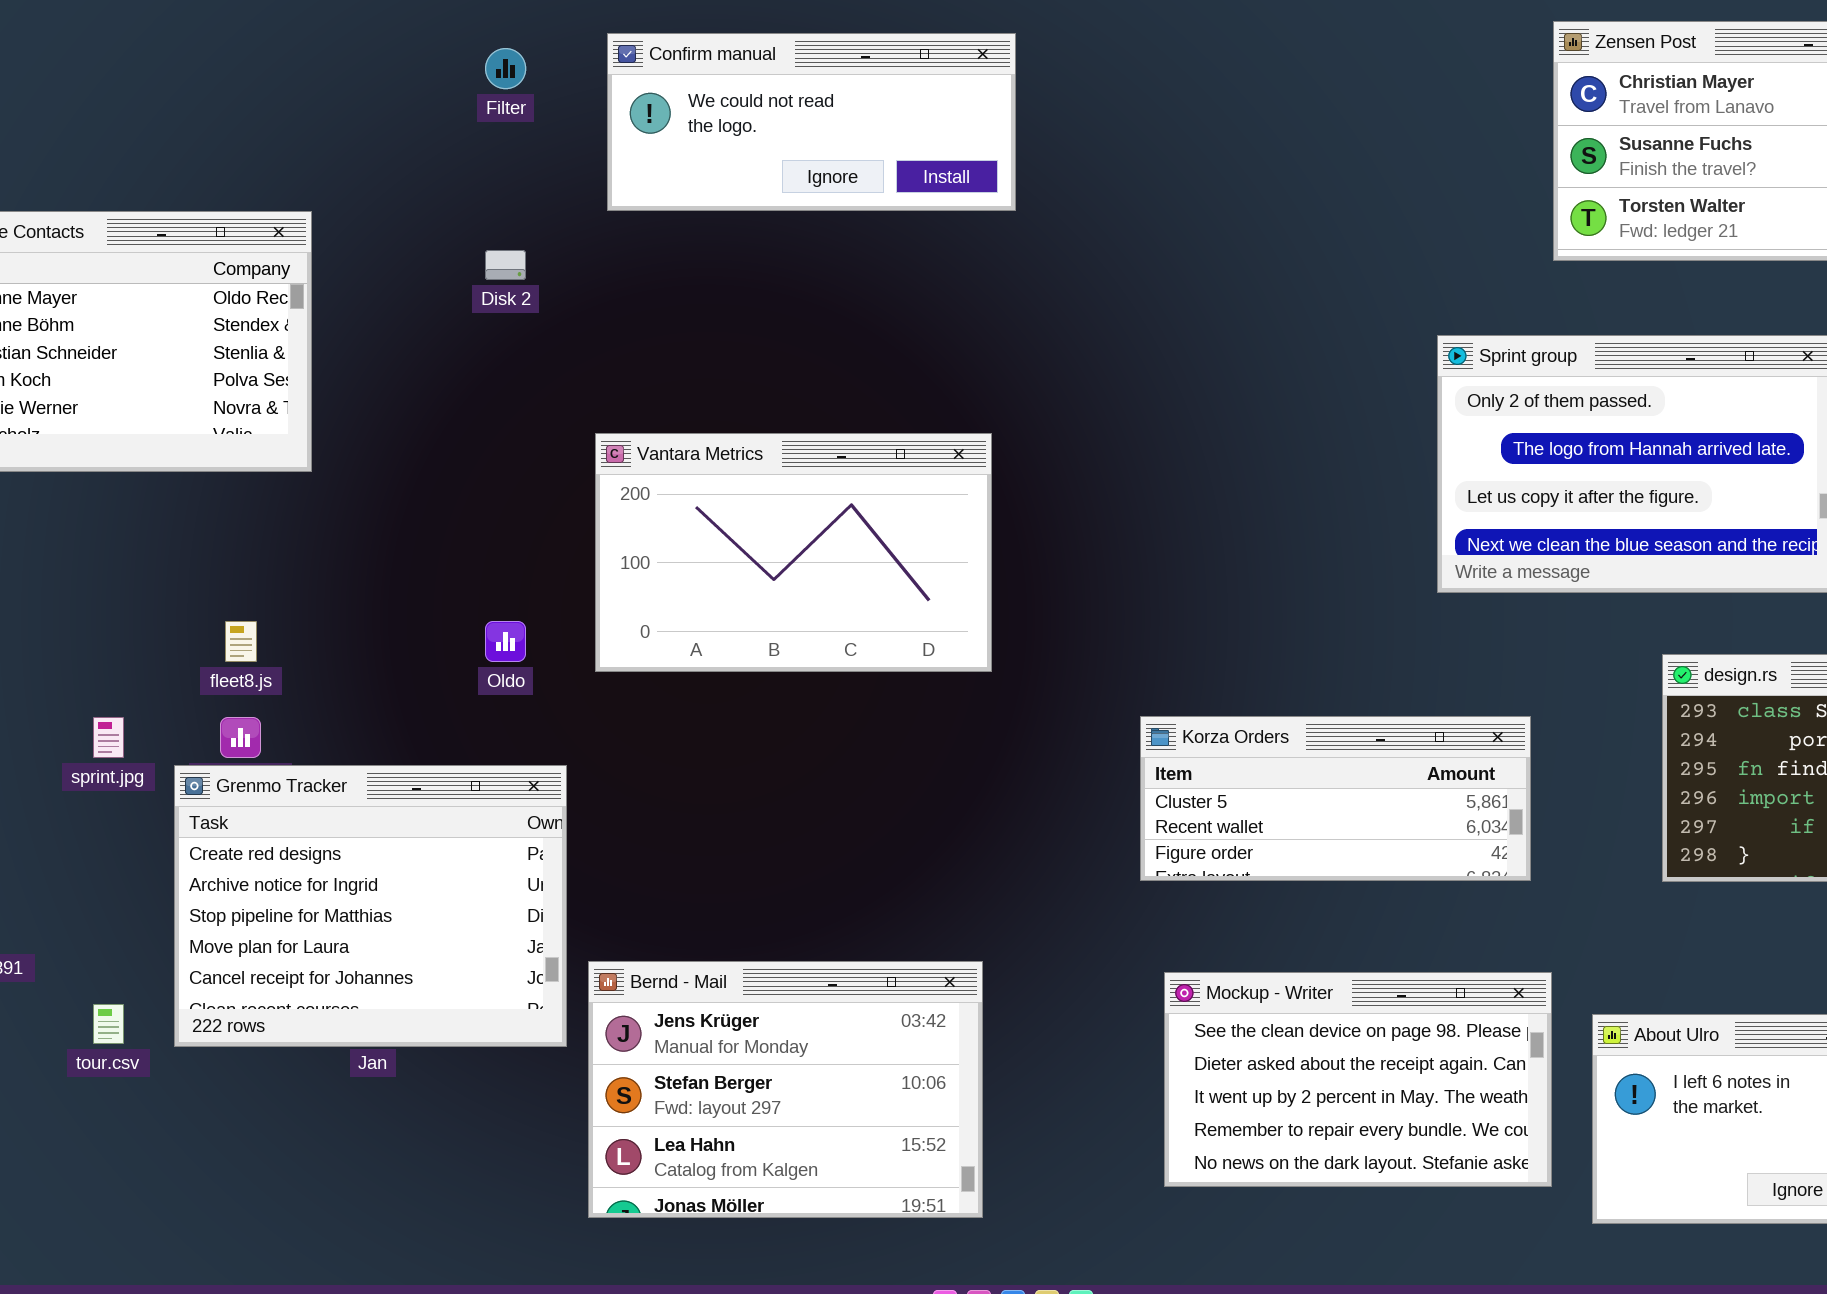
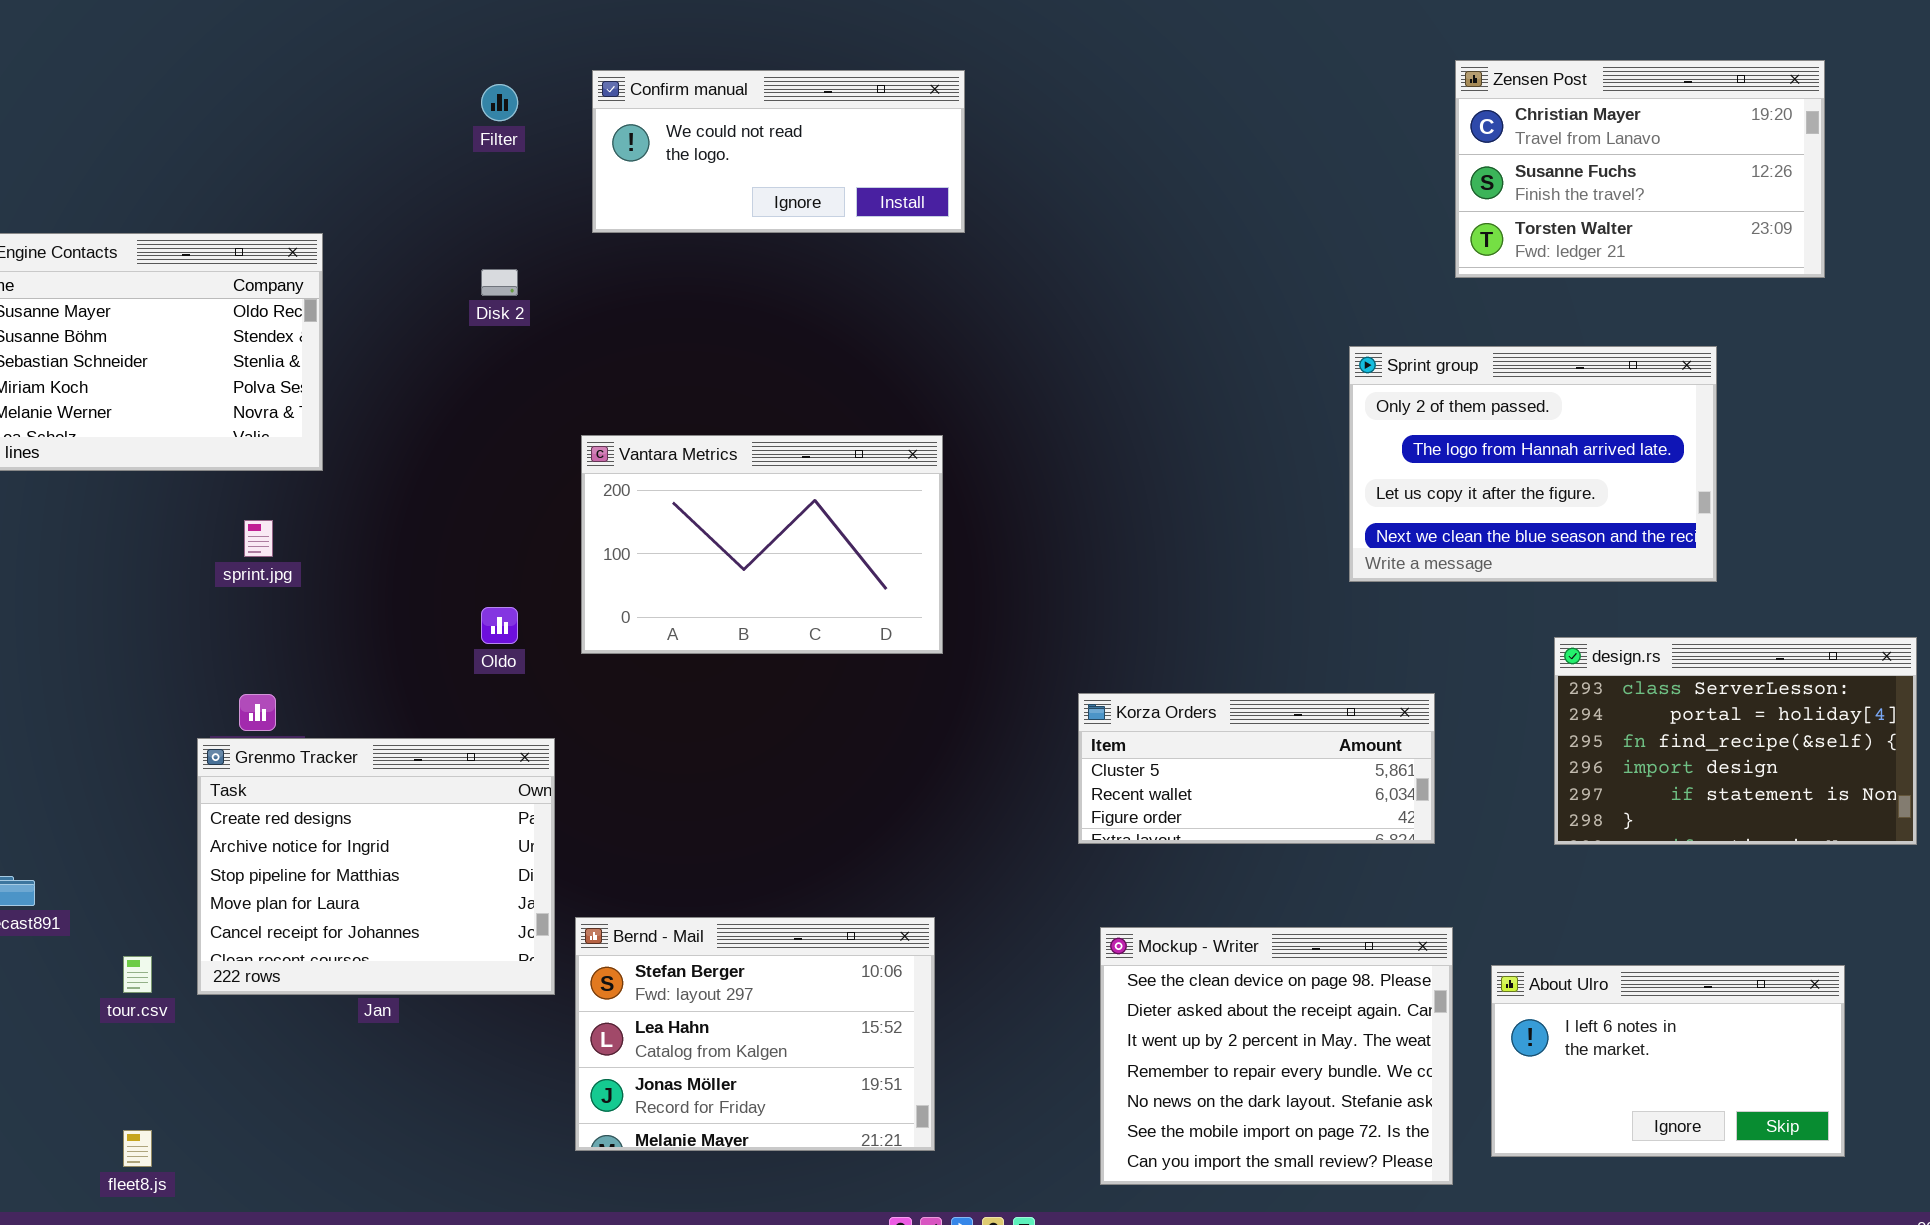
fleet8.js: [225,621,257,662] -> [123,1130,152,1167], moved
sprint.jpg: [93,717,124,758] -> [244,520,273,557], moved
Bernd - Mail: [588,961,983,1218] -> [575,917,935,1151], scrolled down 1 row
Mockup - Writer: [1164,972,1552,1187] -> [1100,927,1453,1185], resized

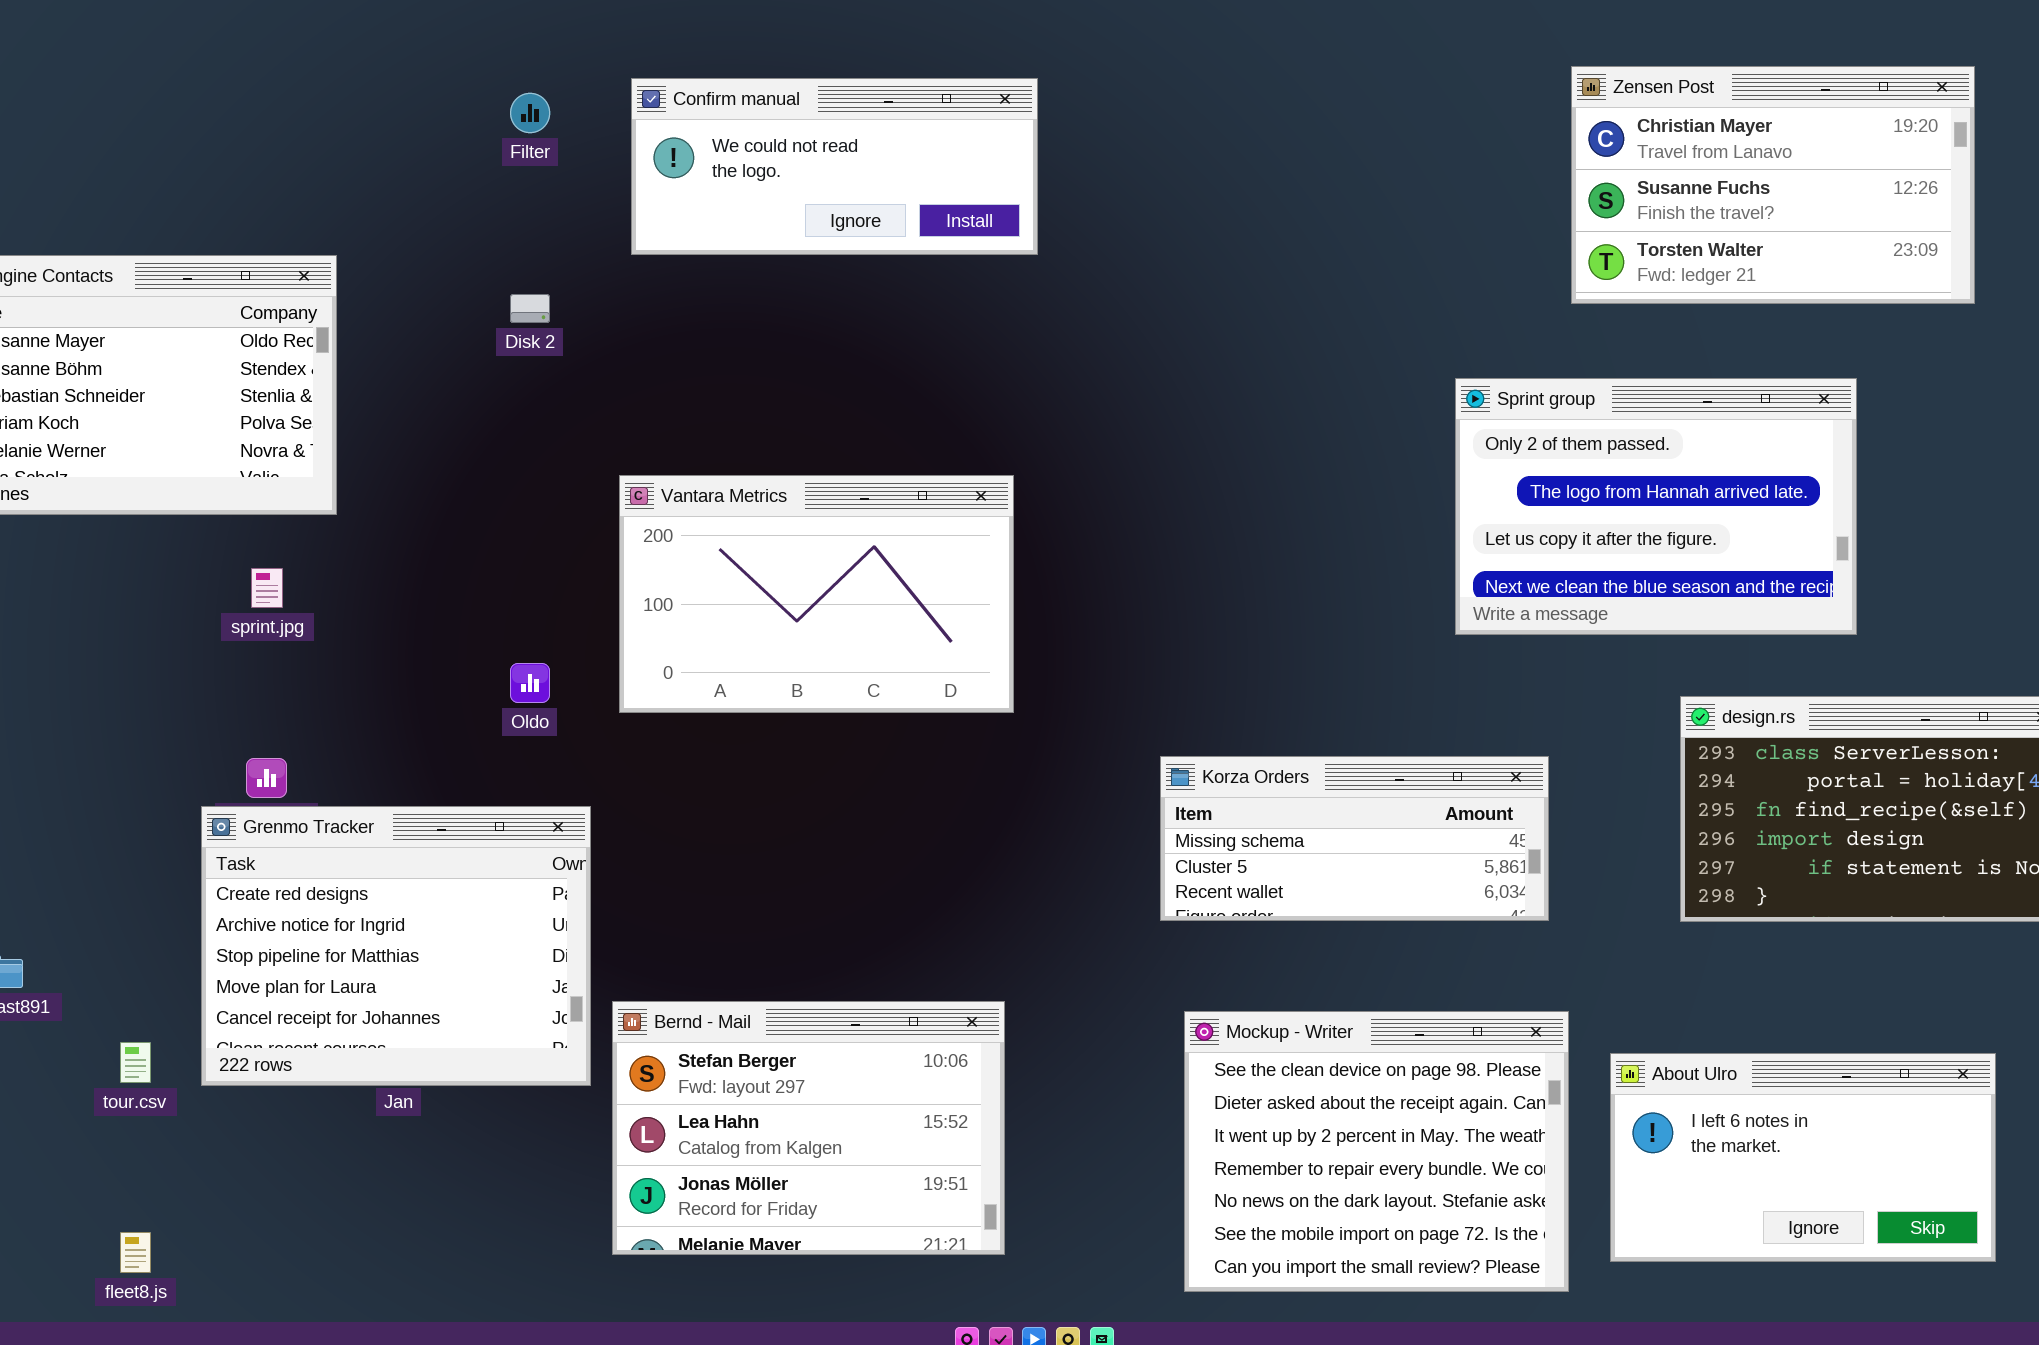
Korza Orders: [1078,693,1435,844] -> [1160,756,1549,921], scrolled up 1 row

